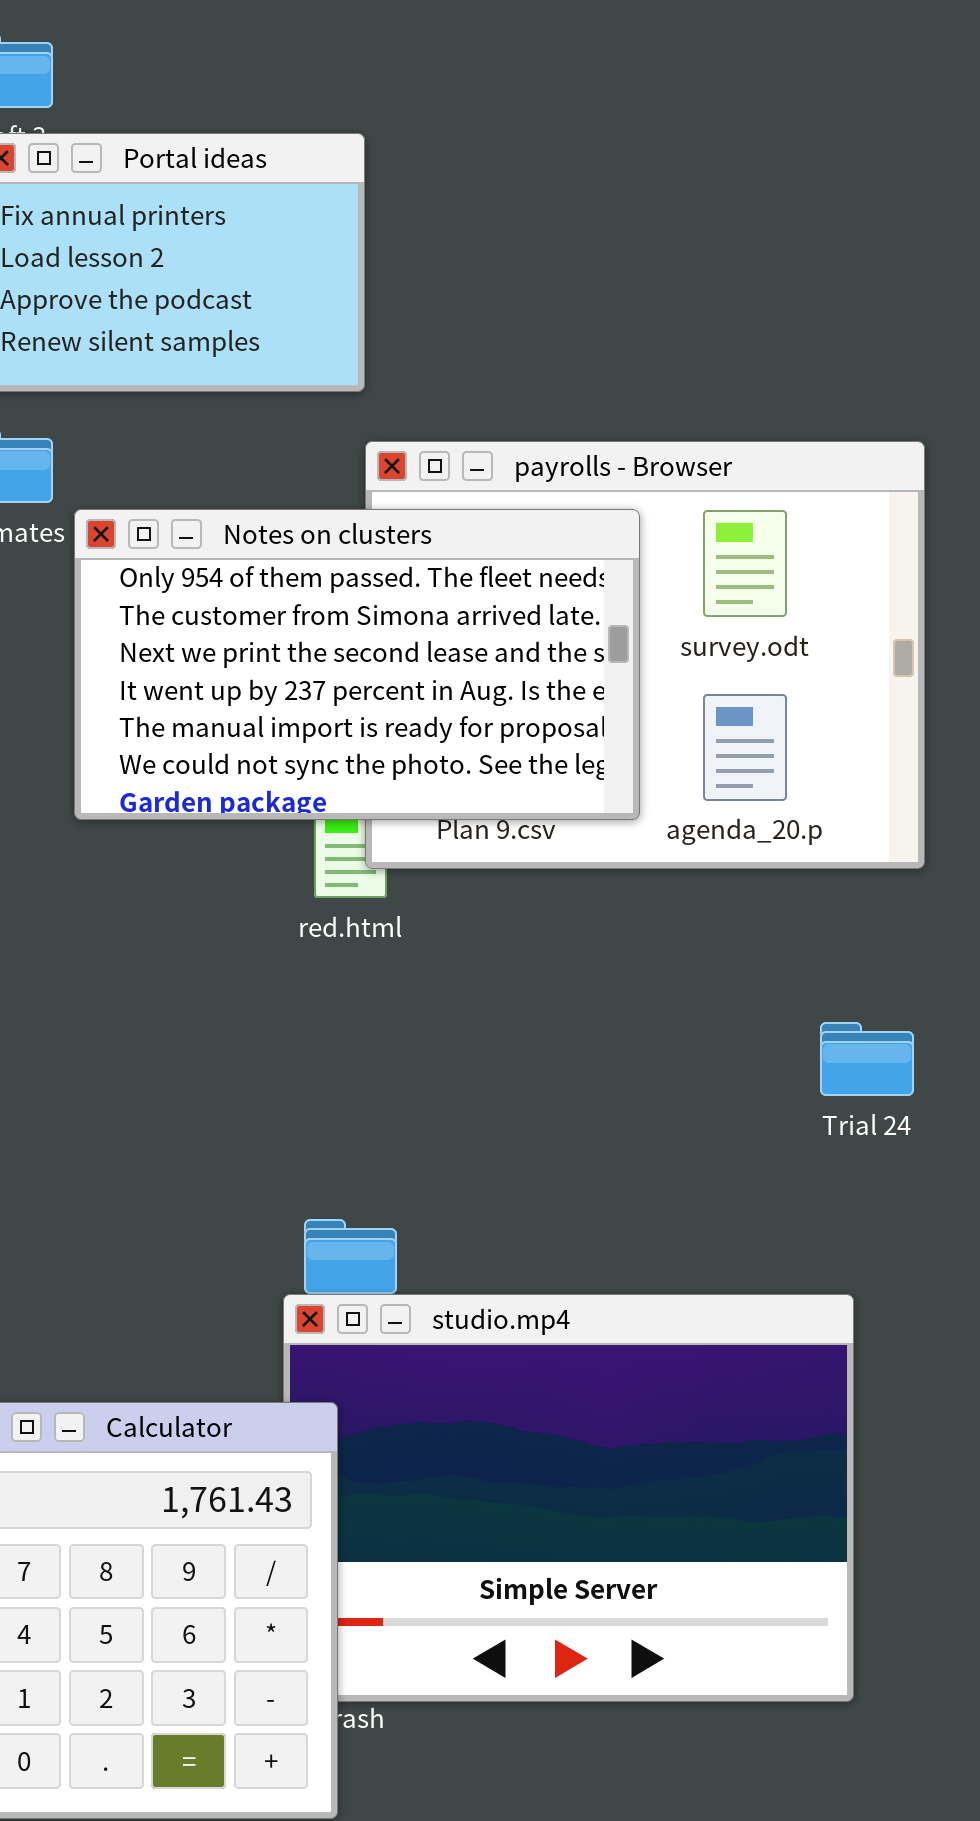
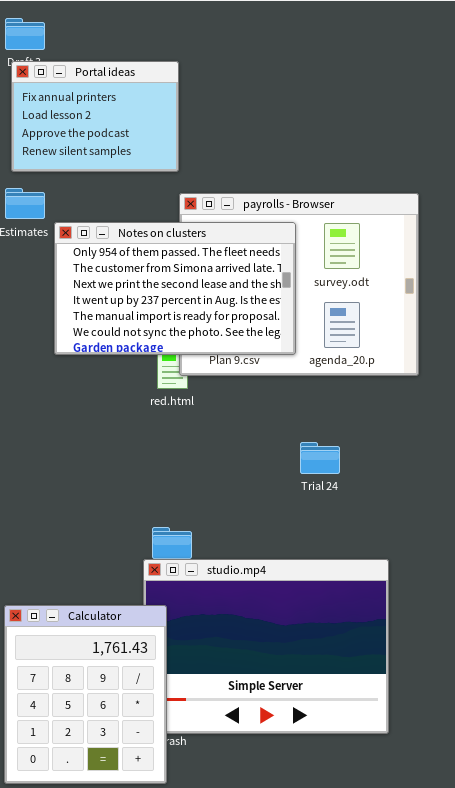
Trial 24: [820,1022,914,1096] -> [300,442,340,474], moved

